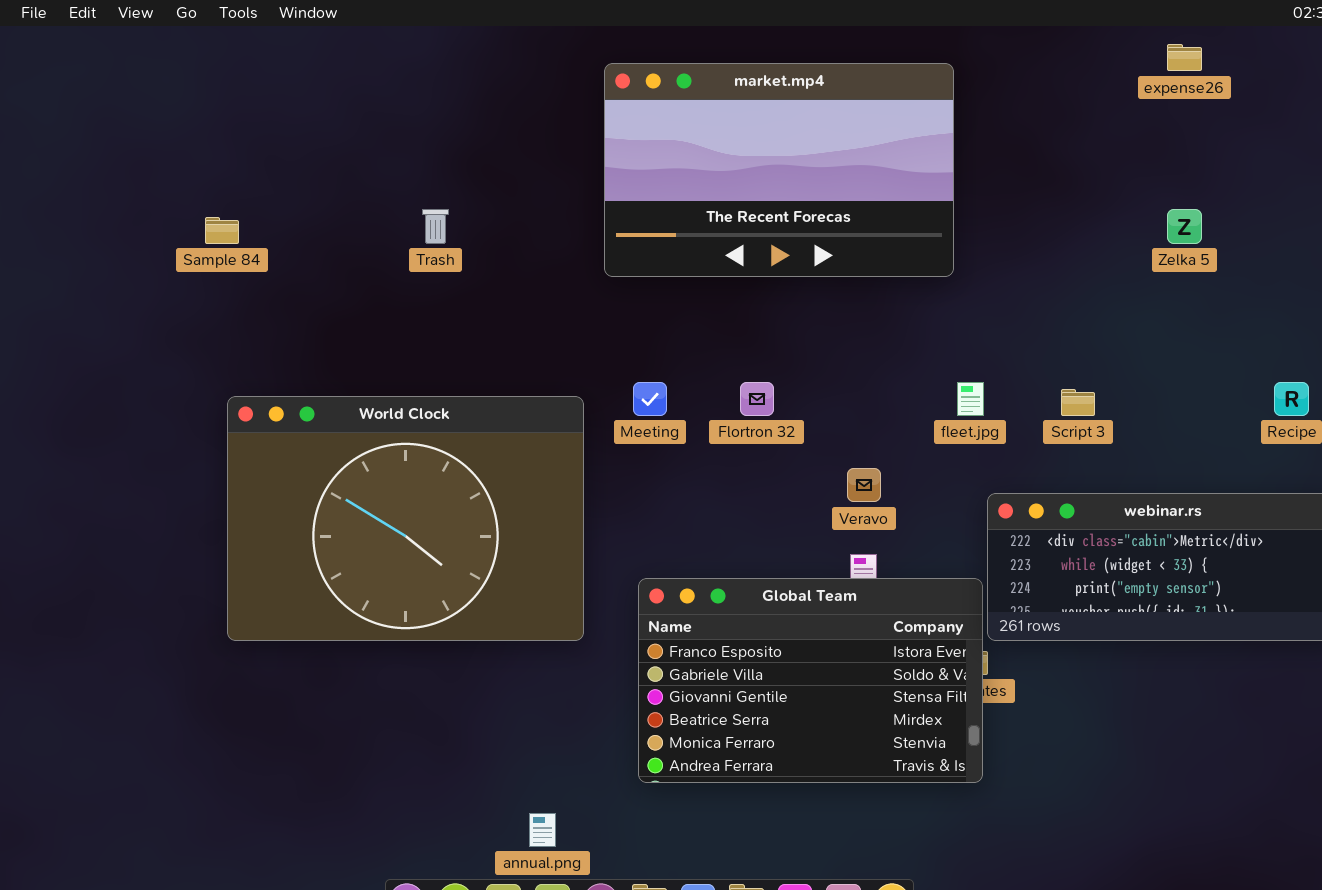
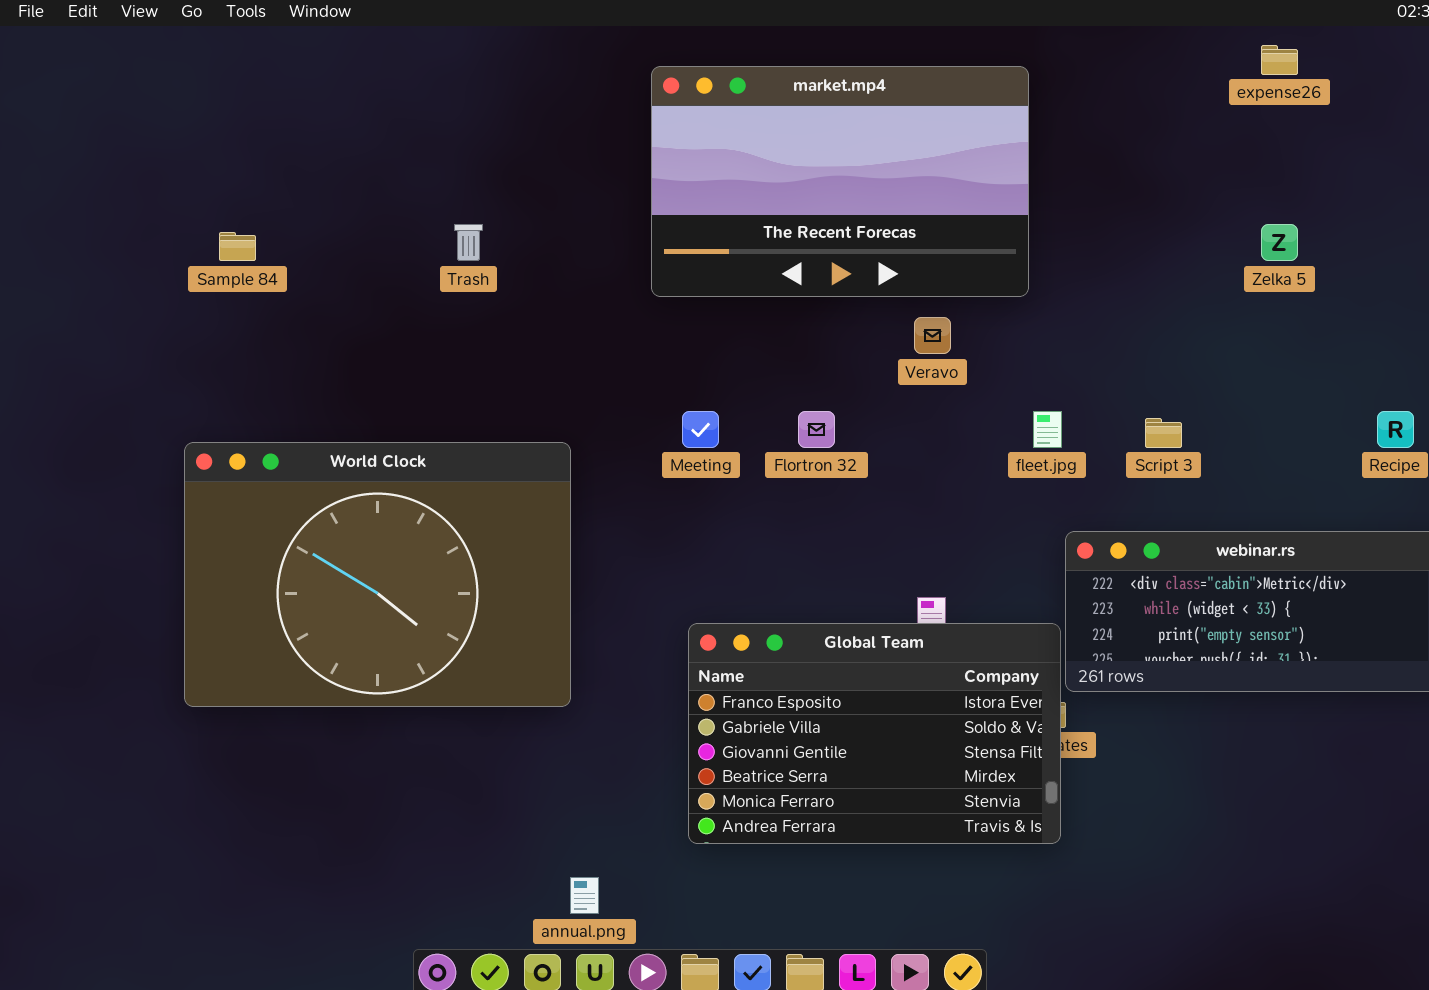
World Clock: [227,396,584,641] -> [184,442,571,707], moved
Veravo: [847,468,881,502] -> [914,317,951,354], moved

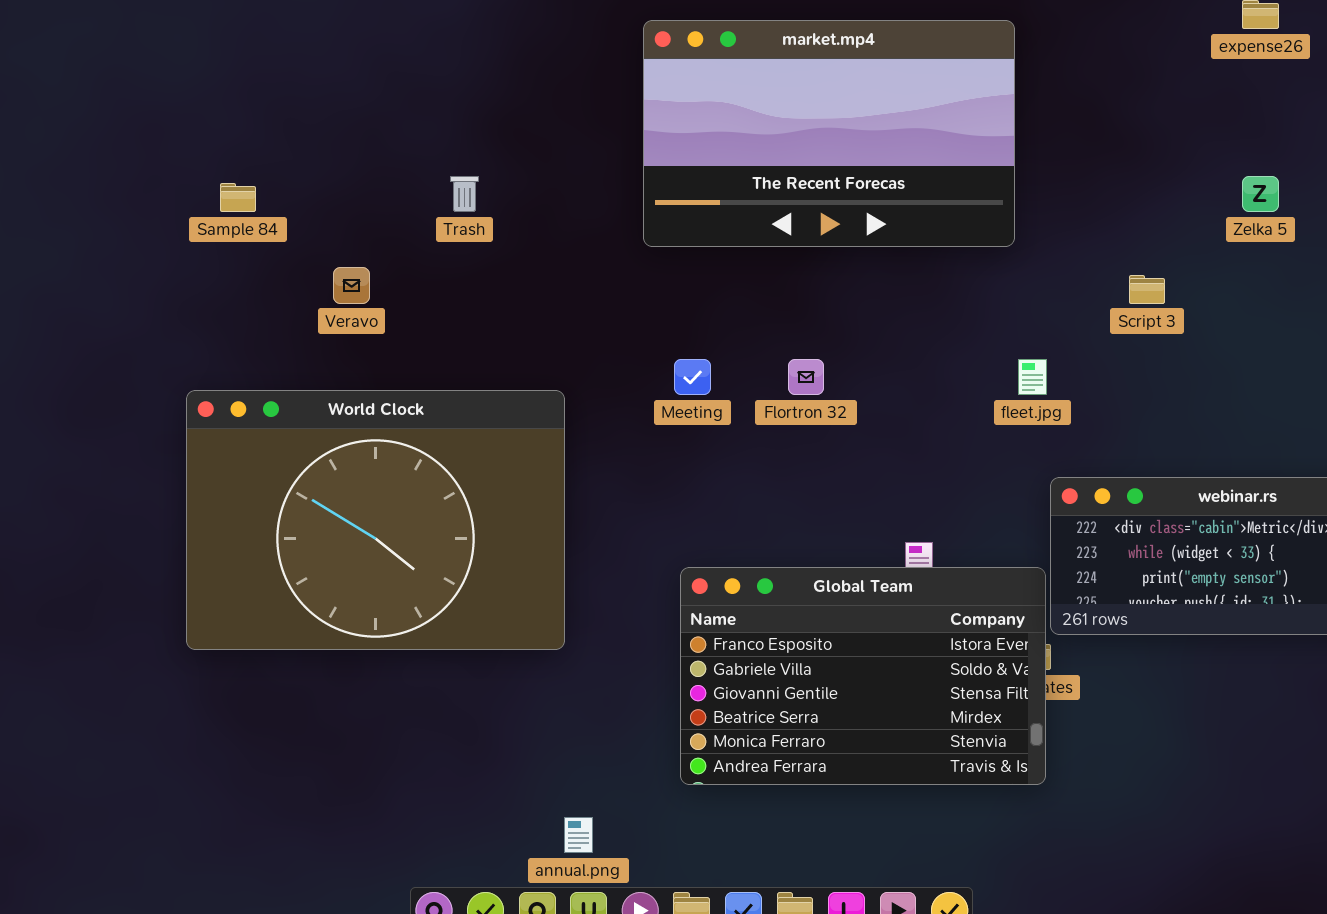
Veravo: [914,317,951,354] -> [333,267,370,304], moved
Script 3: [1145,418,1182,448] -> [1129,275,1165,304], moved

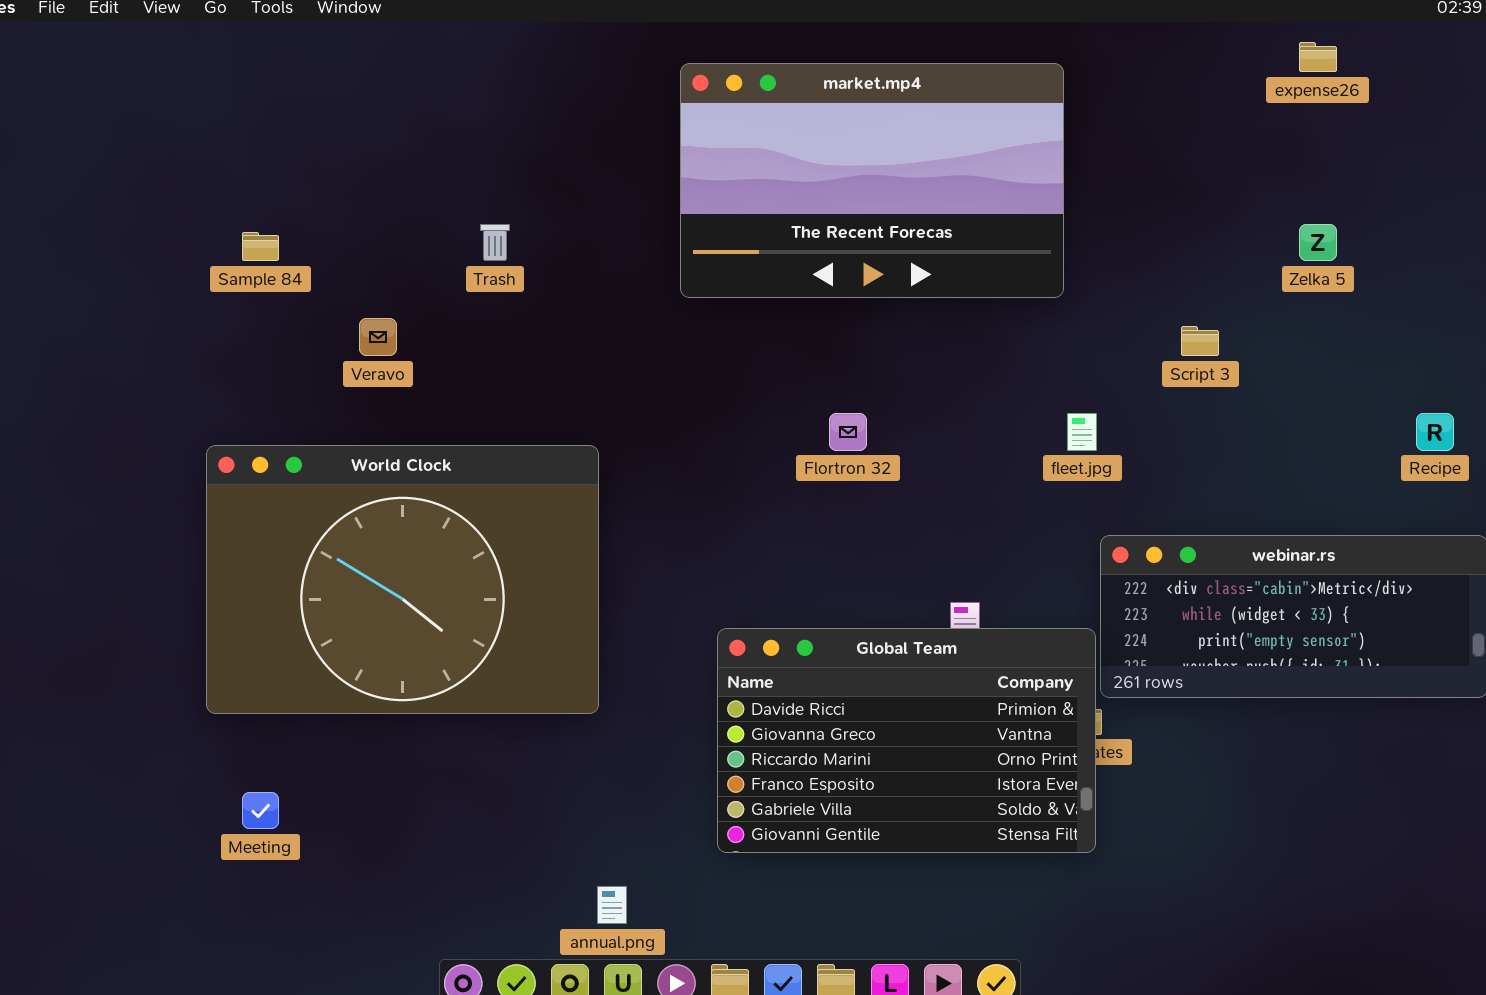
Meeting: [674,359,711,395] -> [242,792,279,829], moved
Global Team: [680,567,1046,785] -> [717,628,1096,853], scrolled up 3 rows

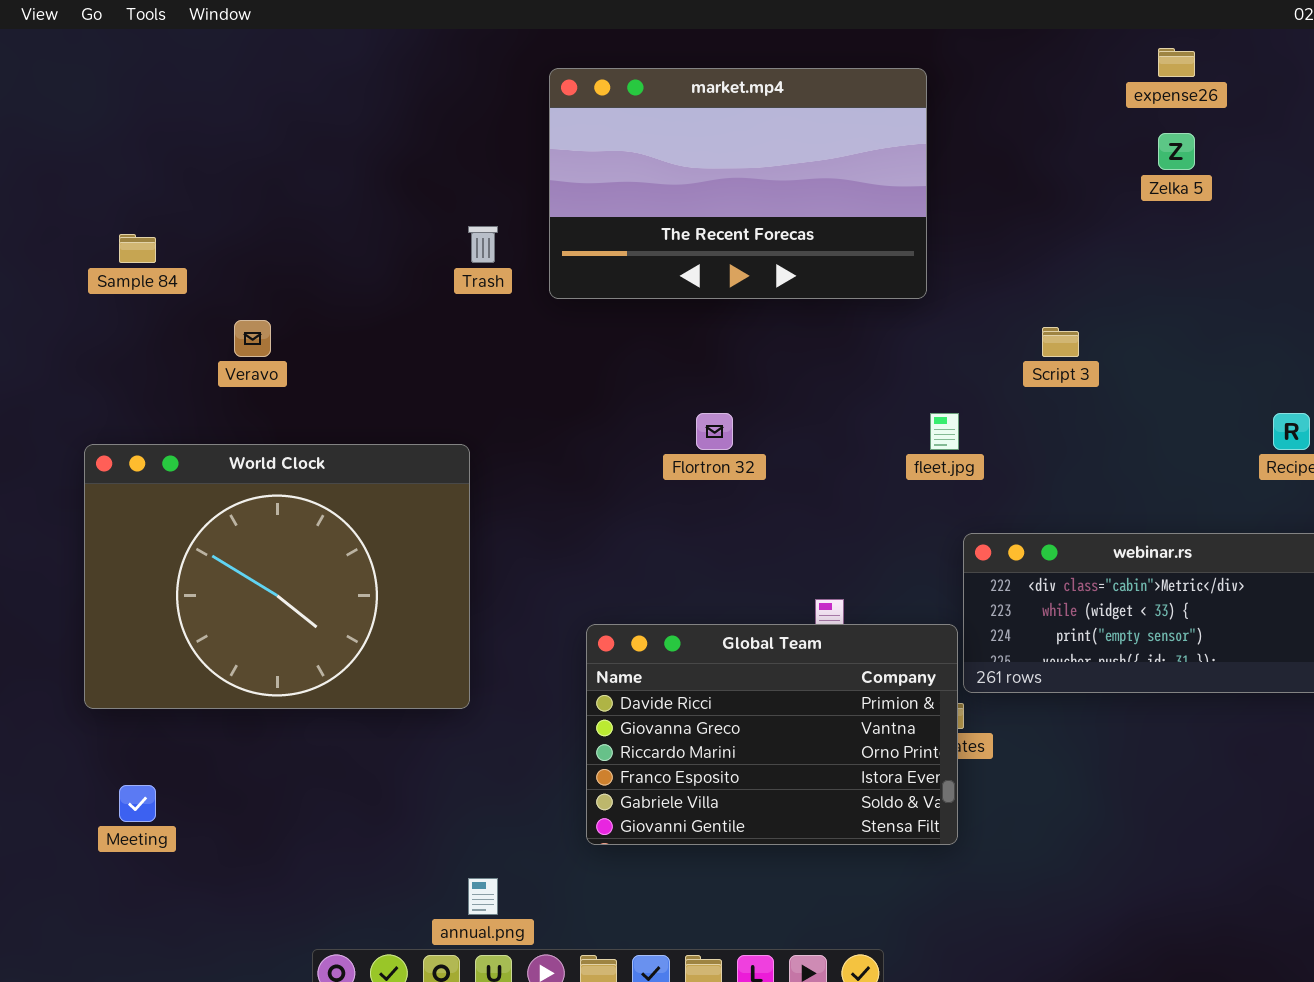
Trash: [480,224,510,261] -> [468,226,498,263], moved
Zelka 5: [1299,224,1337,261] -> [1158,133,1195,170], moved

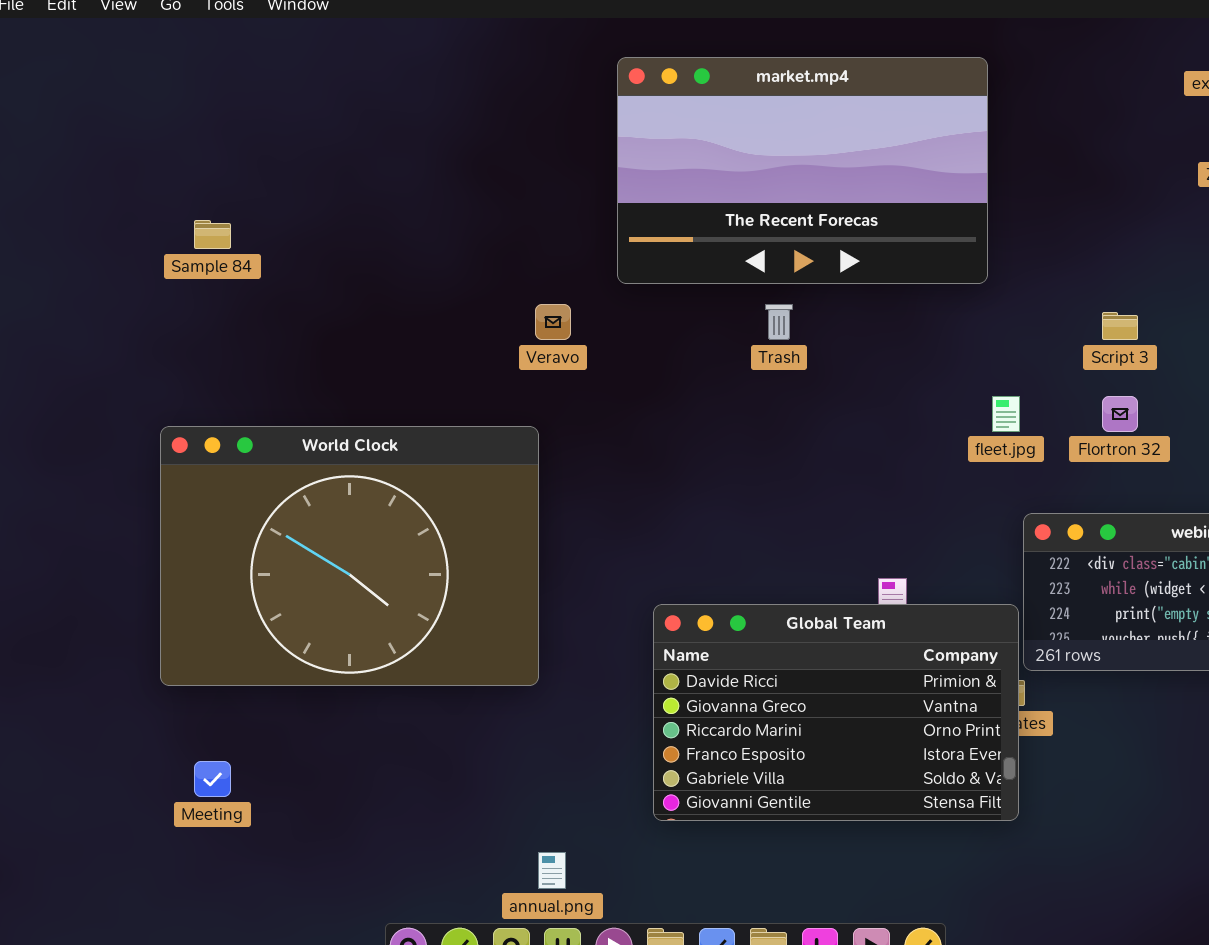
Trash: [468,226,498,263] -> [765,304,793,340], moved
Veravo: [234,320,271,357] -> [535,304,571,340], moved
Flortron 32: [696,413,733,450] -> [1102,396,1138,432], moved

